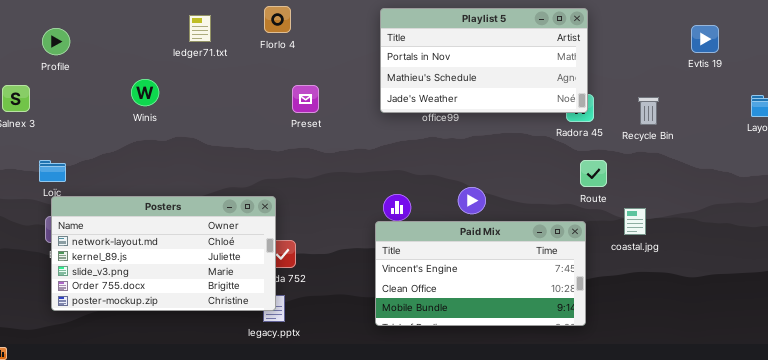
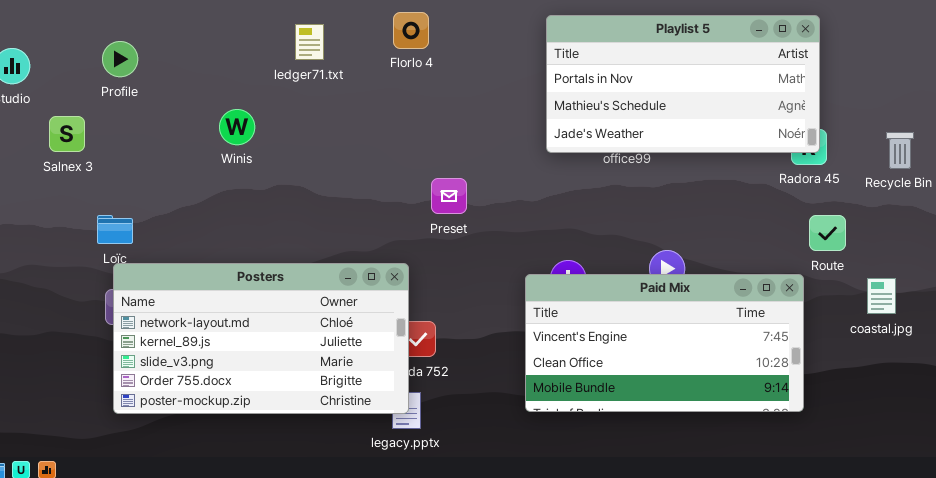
Preset: [292,85,319,113] -> [431,178,467,214], moved
Paid Mix: [375,221,586,326] -> [525,274,804,412], moved

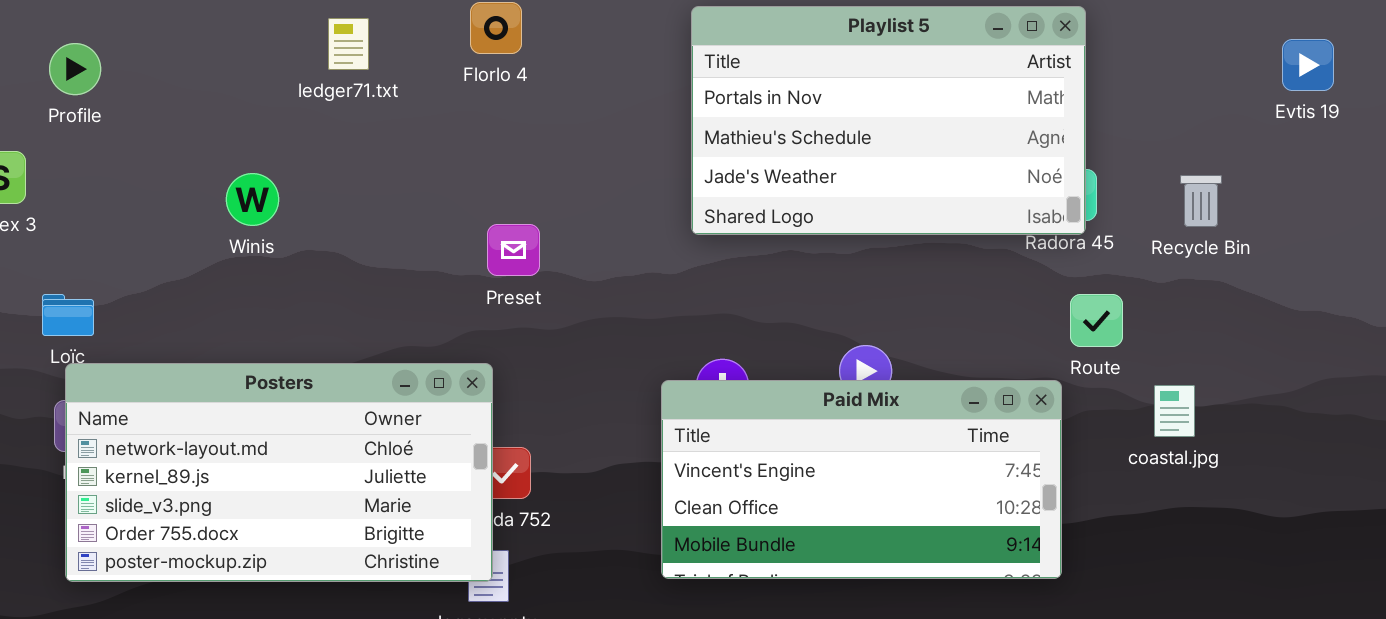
Playlist 5: [546,15,820,153] -> [691,6,1086,235], resized
Winis: [219,109,255,145] -> [226,173,279,226], moved
Preset: [431,178,467,214] -> [487,224,540,276], moved

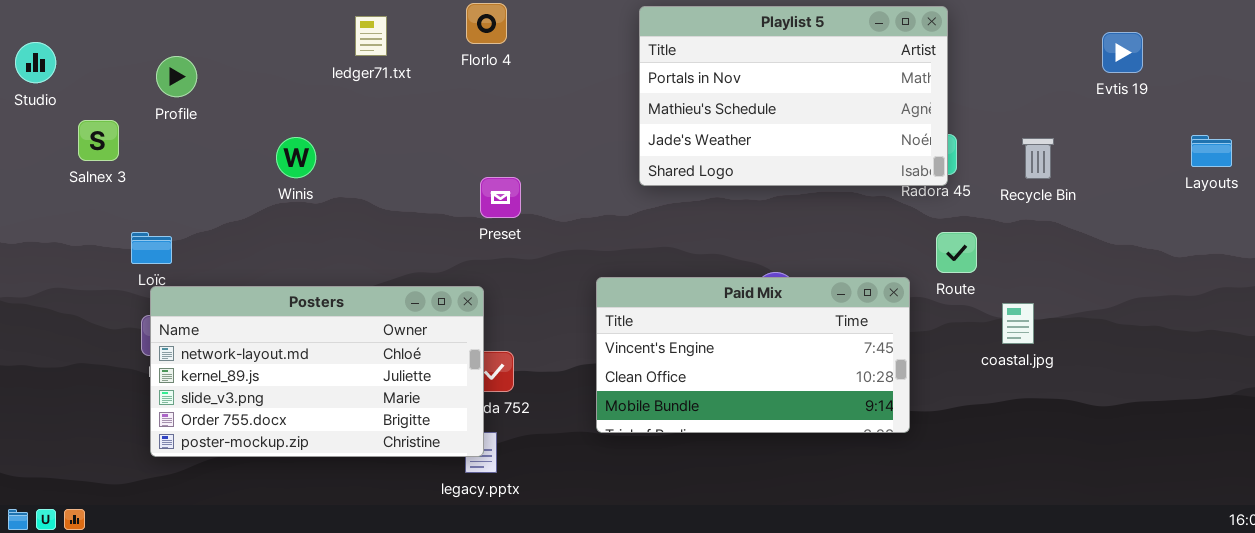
Profile: [49,43,101,95] -> [156,56,197,97], moved
Paid Mix: [661,380,1062,579] -> [596,277,910,433], moved

